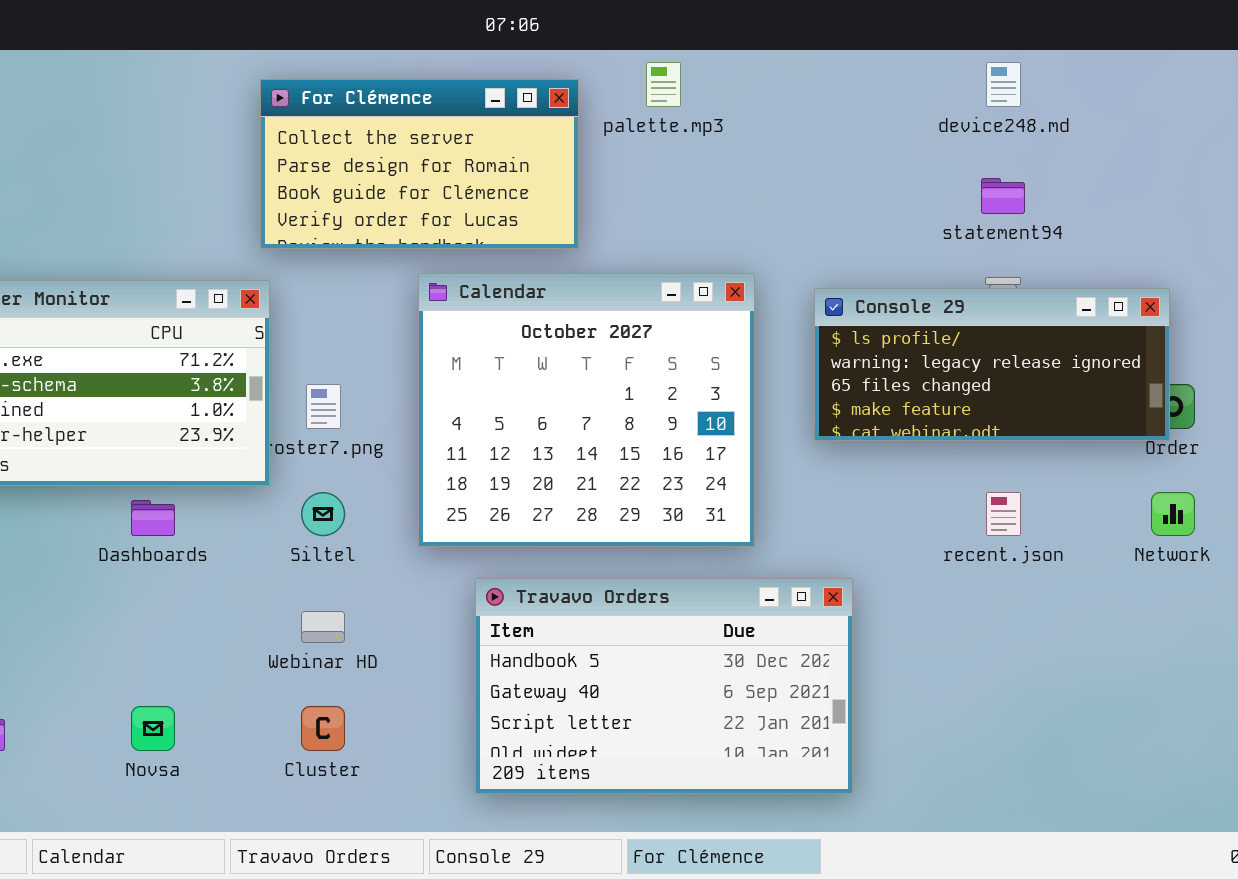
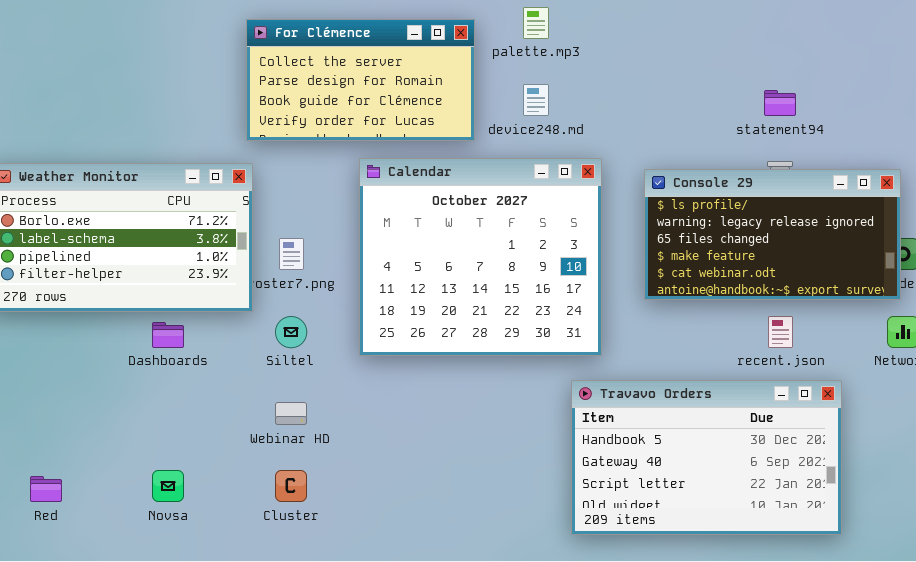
device248.md: [986,62,1021,107] -> [523,84,549,116], moved
Console 29: [814,288,1170,441] -> [644,169,901,300], resized
Travavo Orders: [475,578,853,794] -> [571,380,842,535], moved

